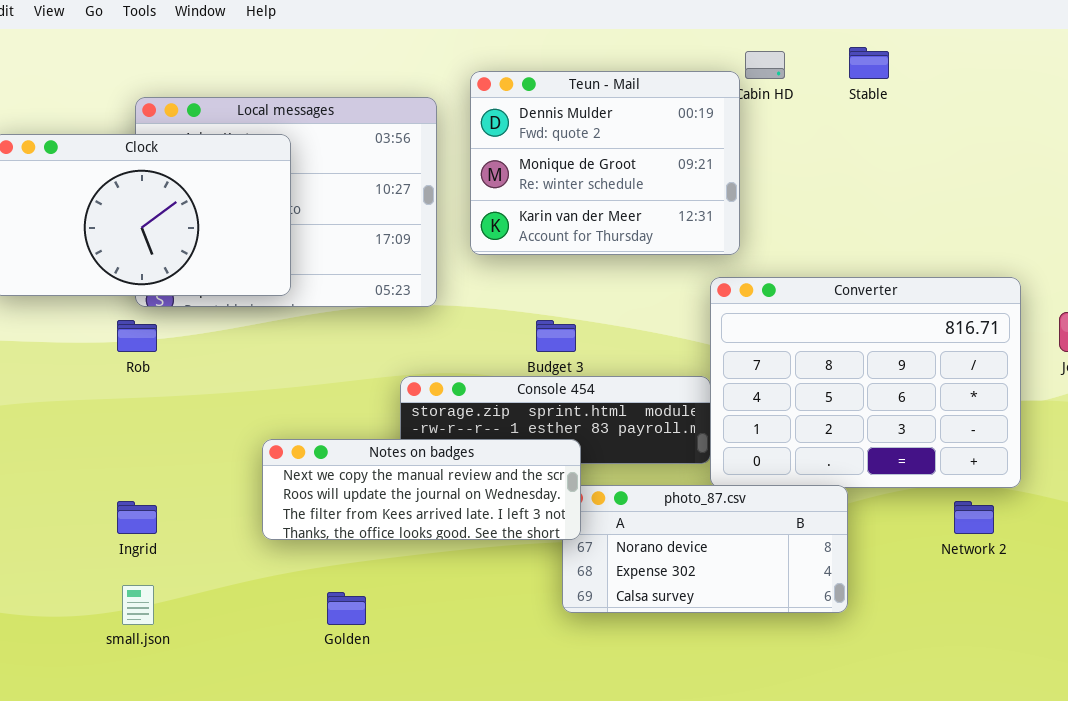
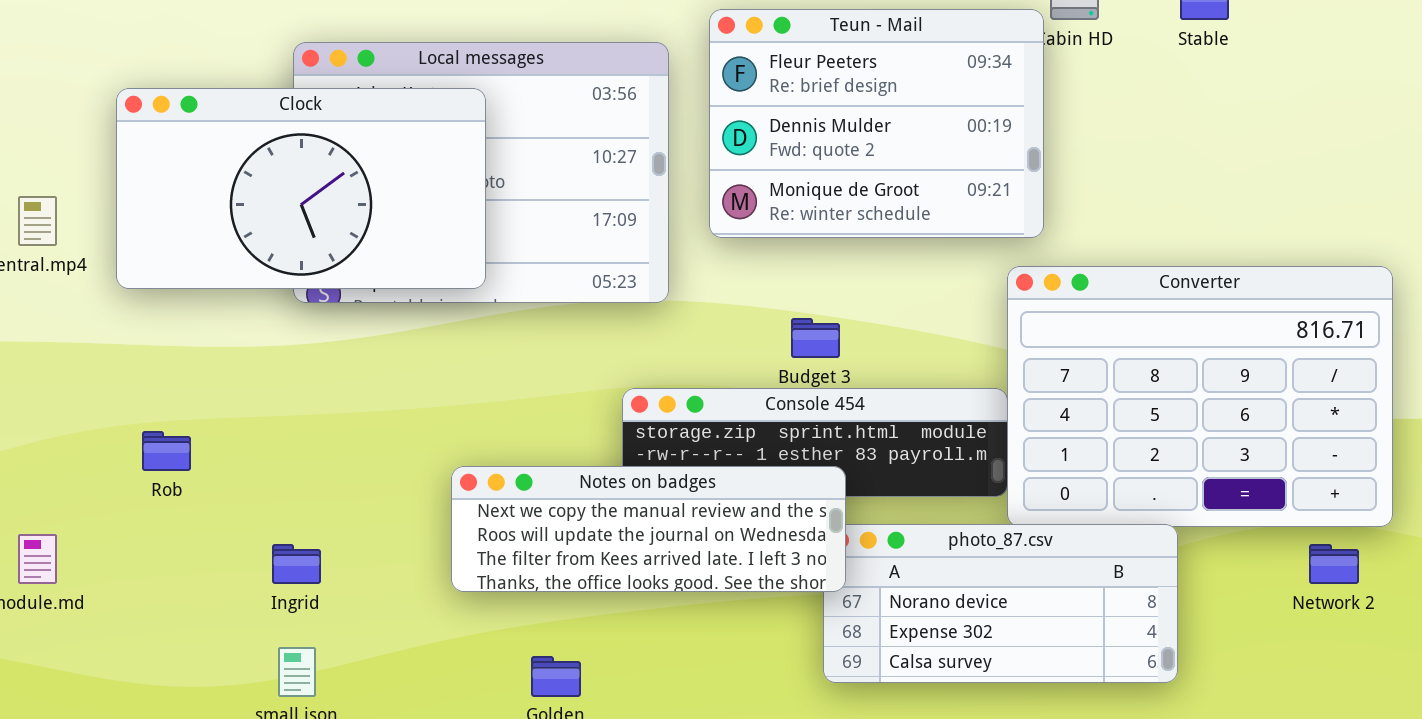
Teun - Mail: [470,71,740,255] -> [709,9,1044,238], scrolled up 1 row
Rob: [117,320,157,352] -> [142,431,191,471], moved

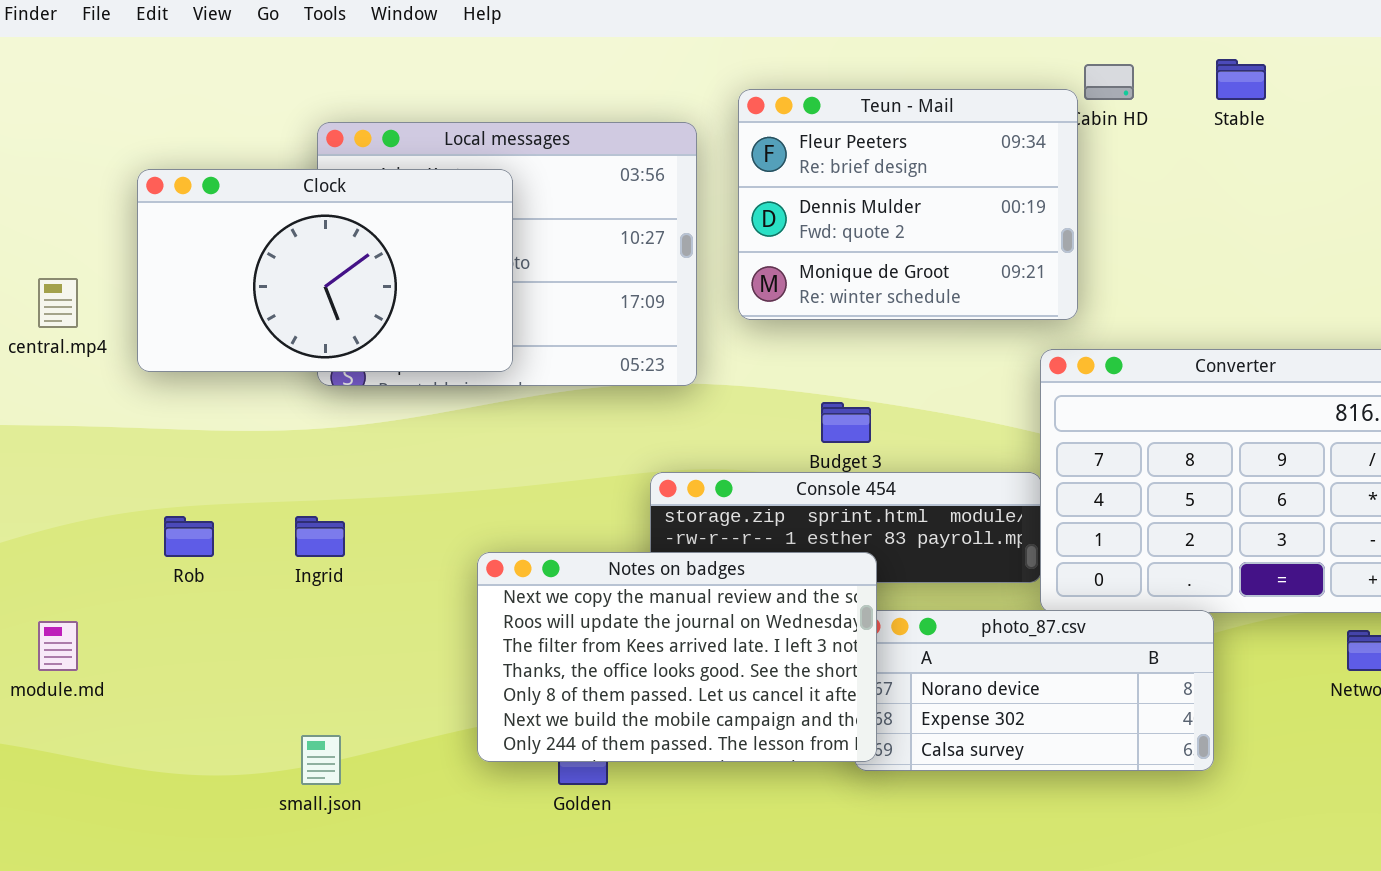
Notes on badges: [451,466,846,592] -> [477,552,877,762], resized
Ingrid: [272,544,321,584] -> [295,516,345,557], moved

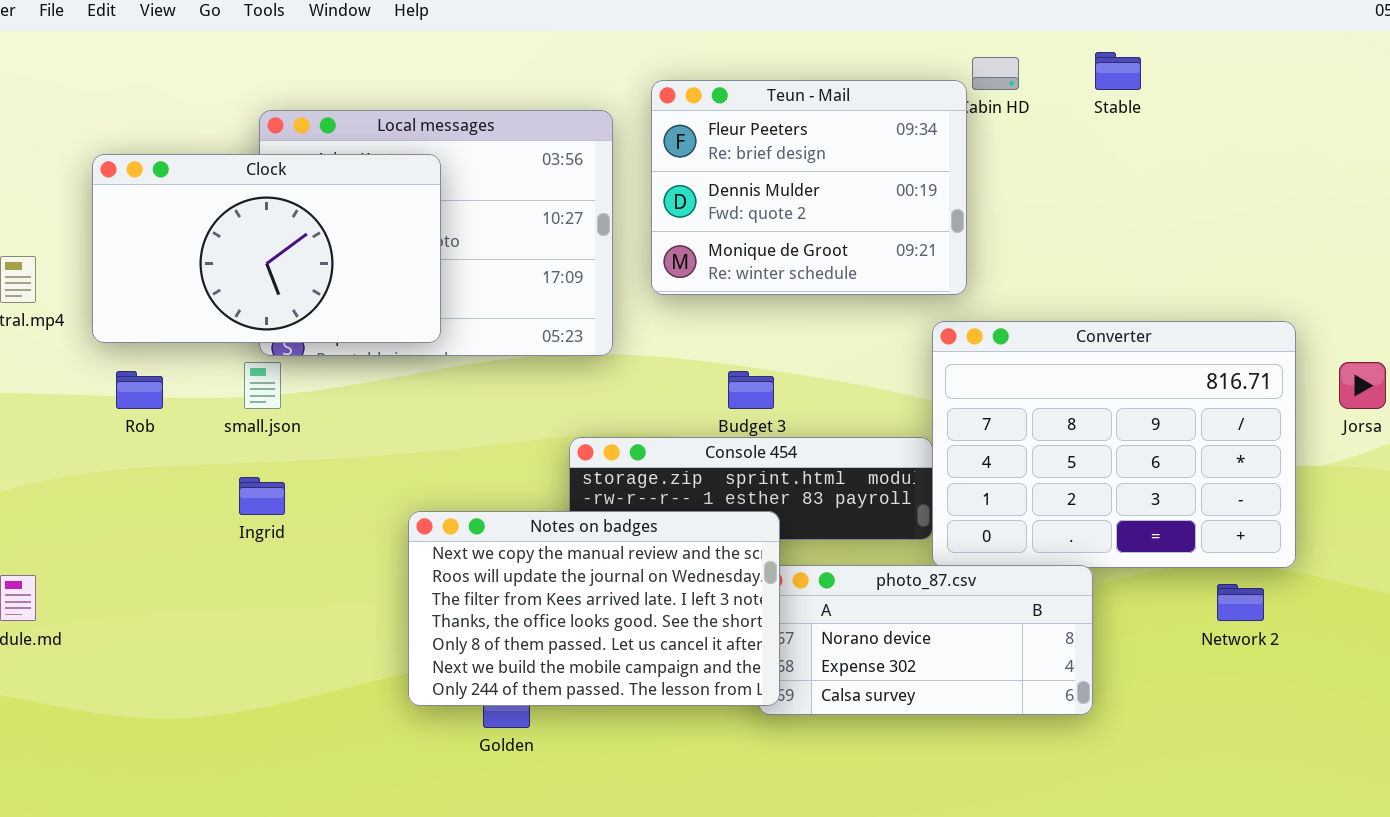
Rob: [164,516,214,557] -> [116,371,163,409], moved
small.json: [301,735,341,785] -> [244,362,281,409], moved

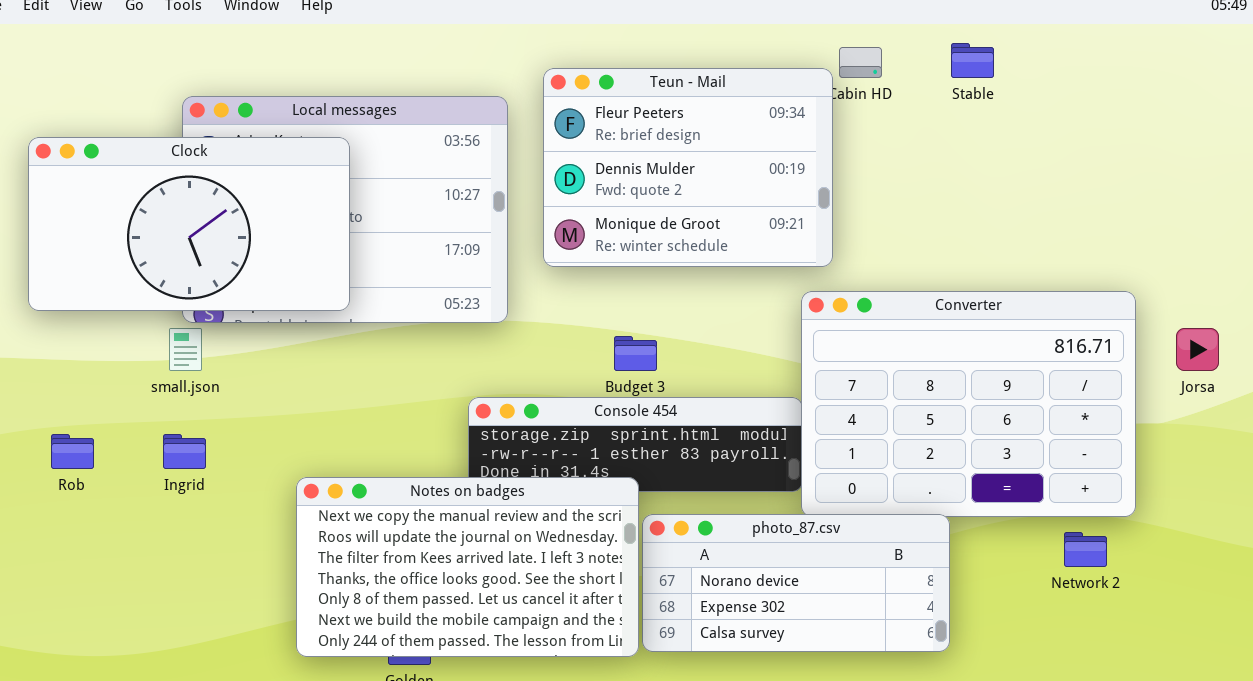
Rob: [116,371,163,409] -> [51,434,94,469], moved
Notes on badges: [408,511,780,706] -> [296,477,639,657], moved

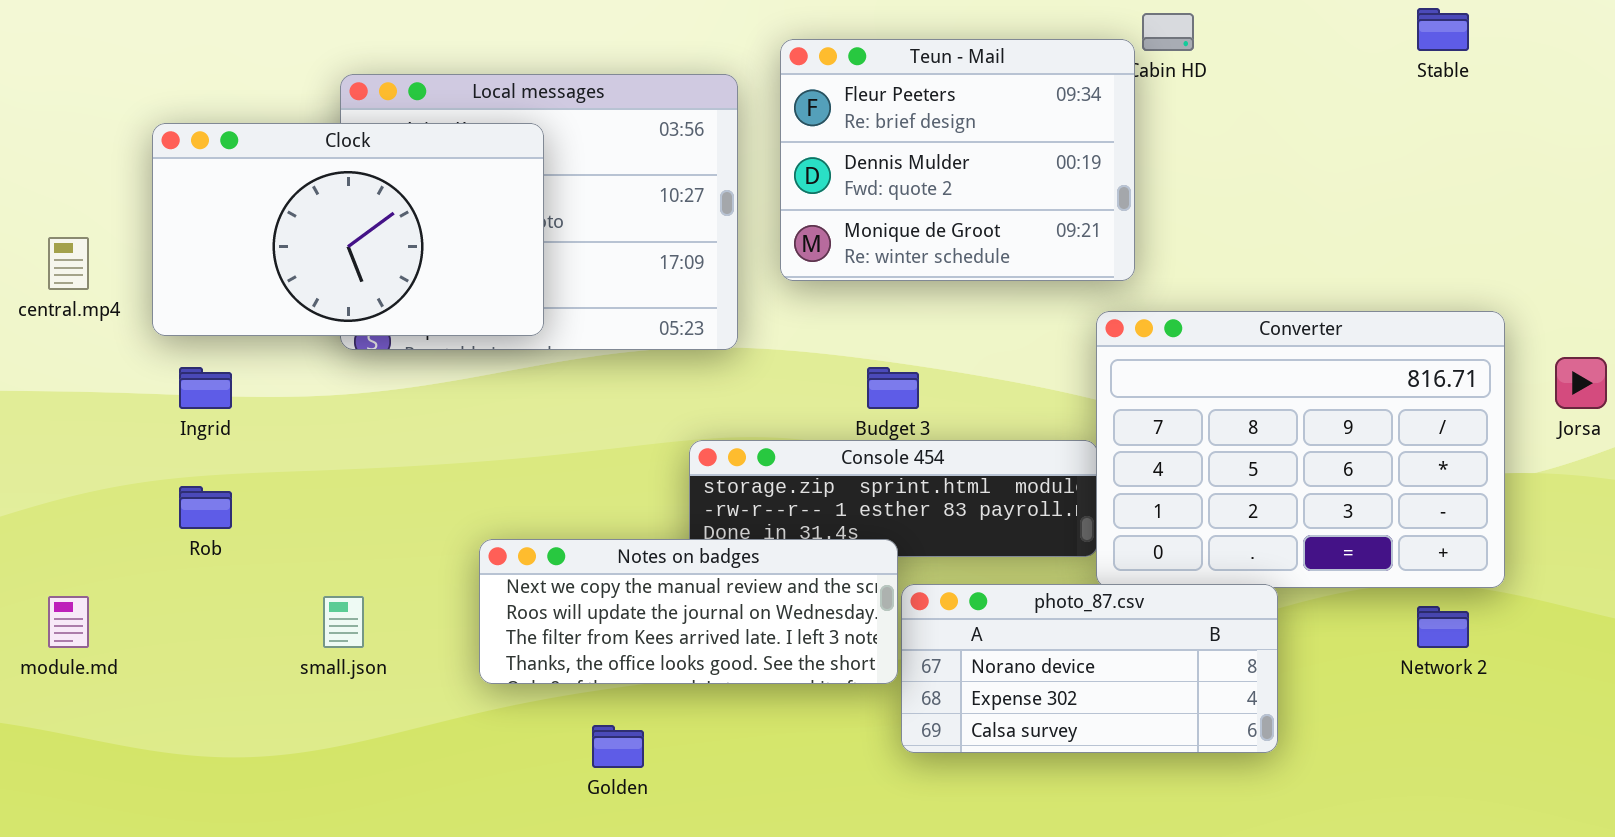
Stable: [951,43,994,78] -> [1417,8,1469,51], moved
small.json: [169,328,202,371] -> [323,596,364,648], moved
Ingrid: [163,434,206,469] -> [179,367,232,409], moved
Notes on badges: [296,477,639,657] -> [479,539,898,684], resized

